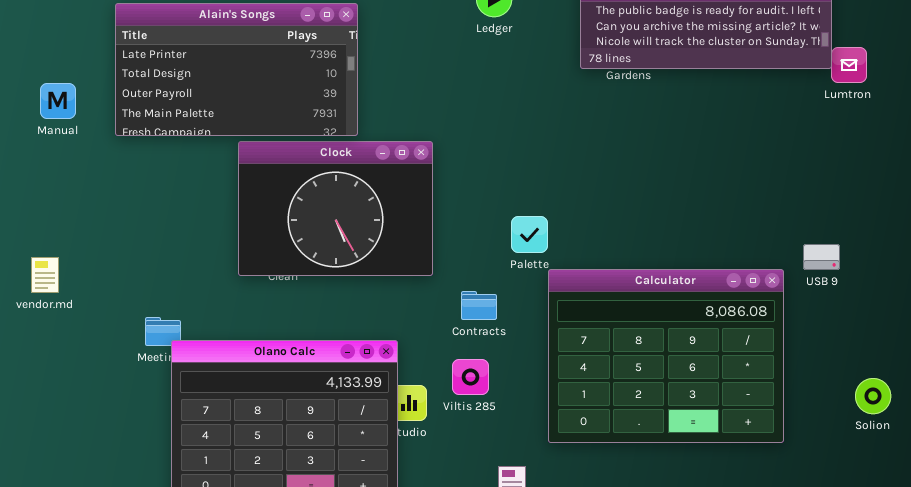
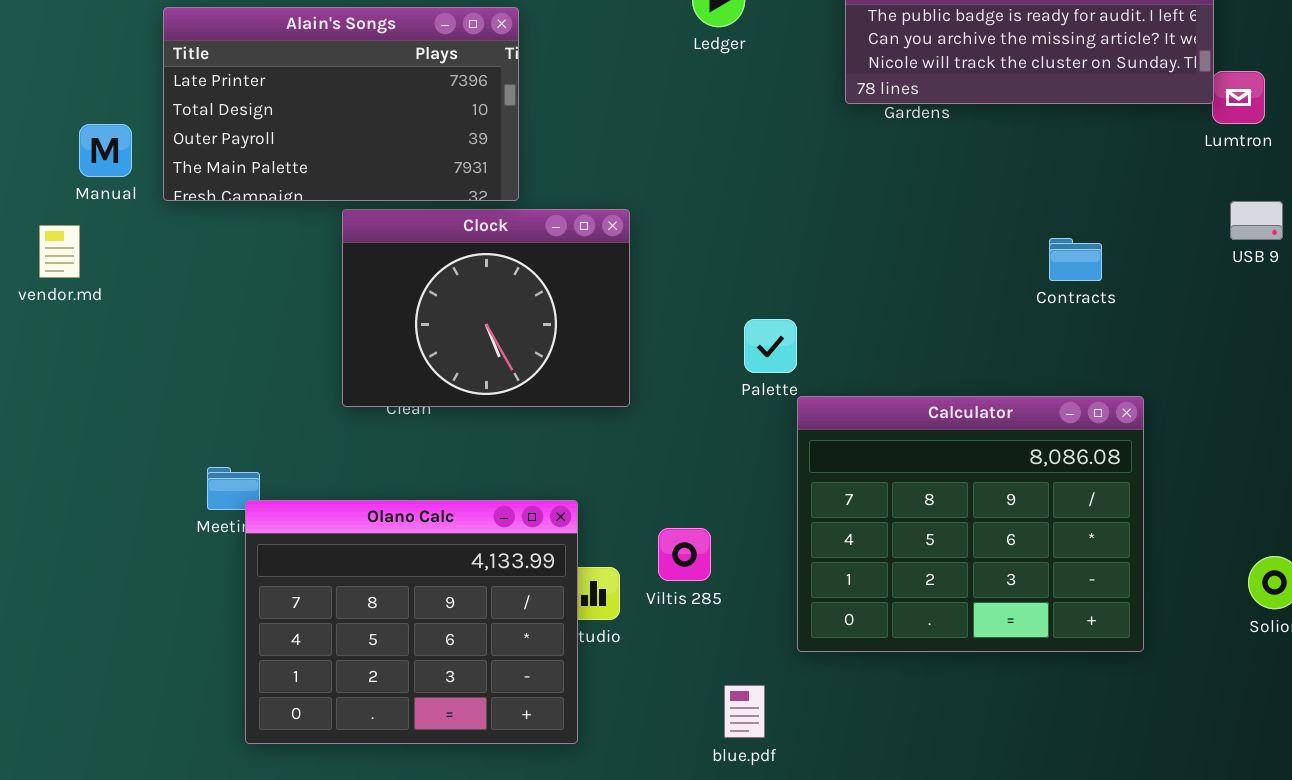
Manual: [40,83,76,119] -> [79,124,132,177], moved
USB 9: [803,244,840,270] -> [1230,201,1283,240], moved
vendor.md: [31,257,59,293] -> [39,225,80,278], moved
Contracts: [461,291,497,320] -> [1049,238,1102,281], moved

